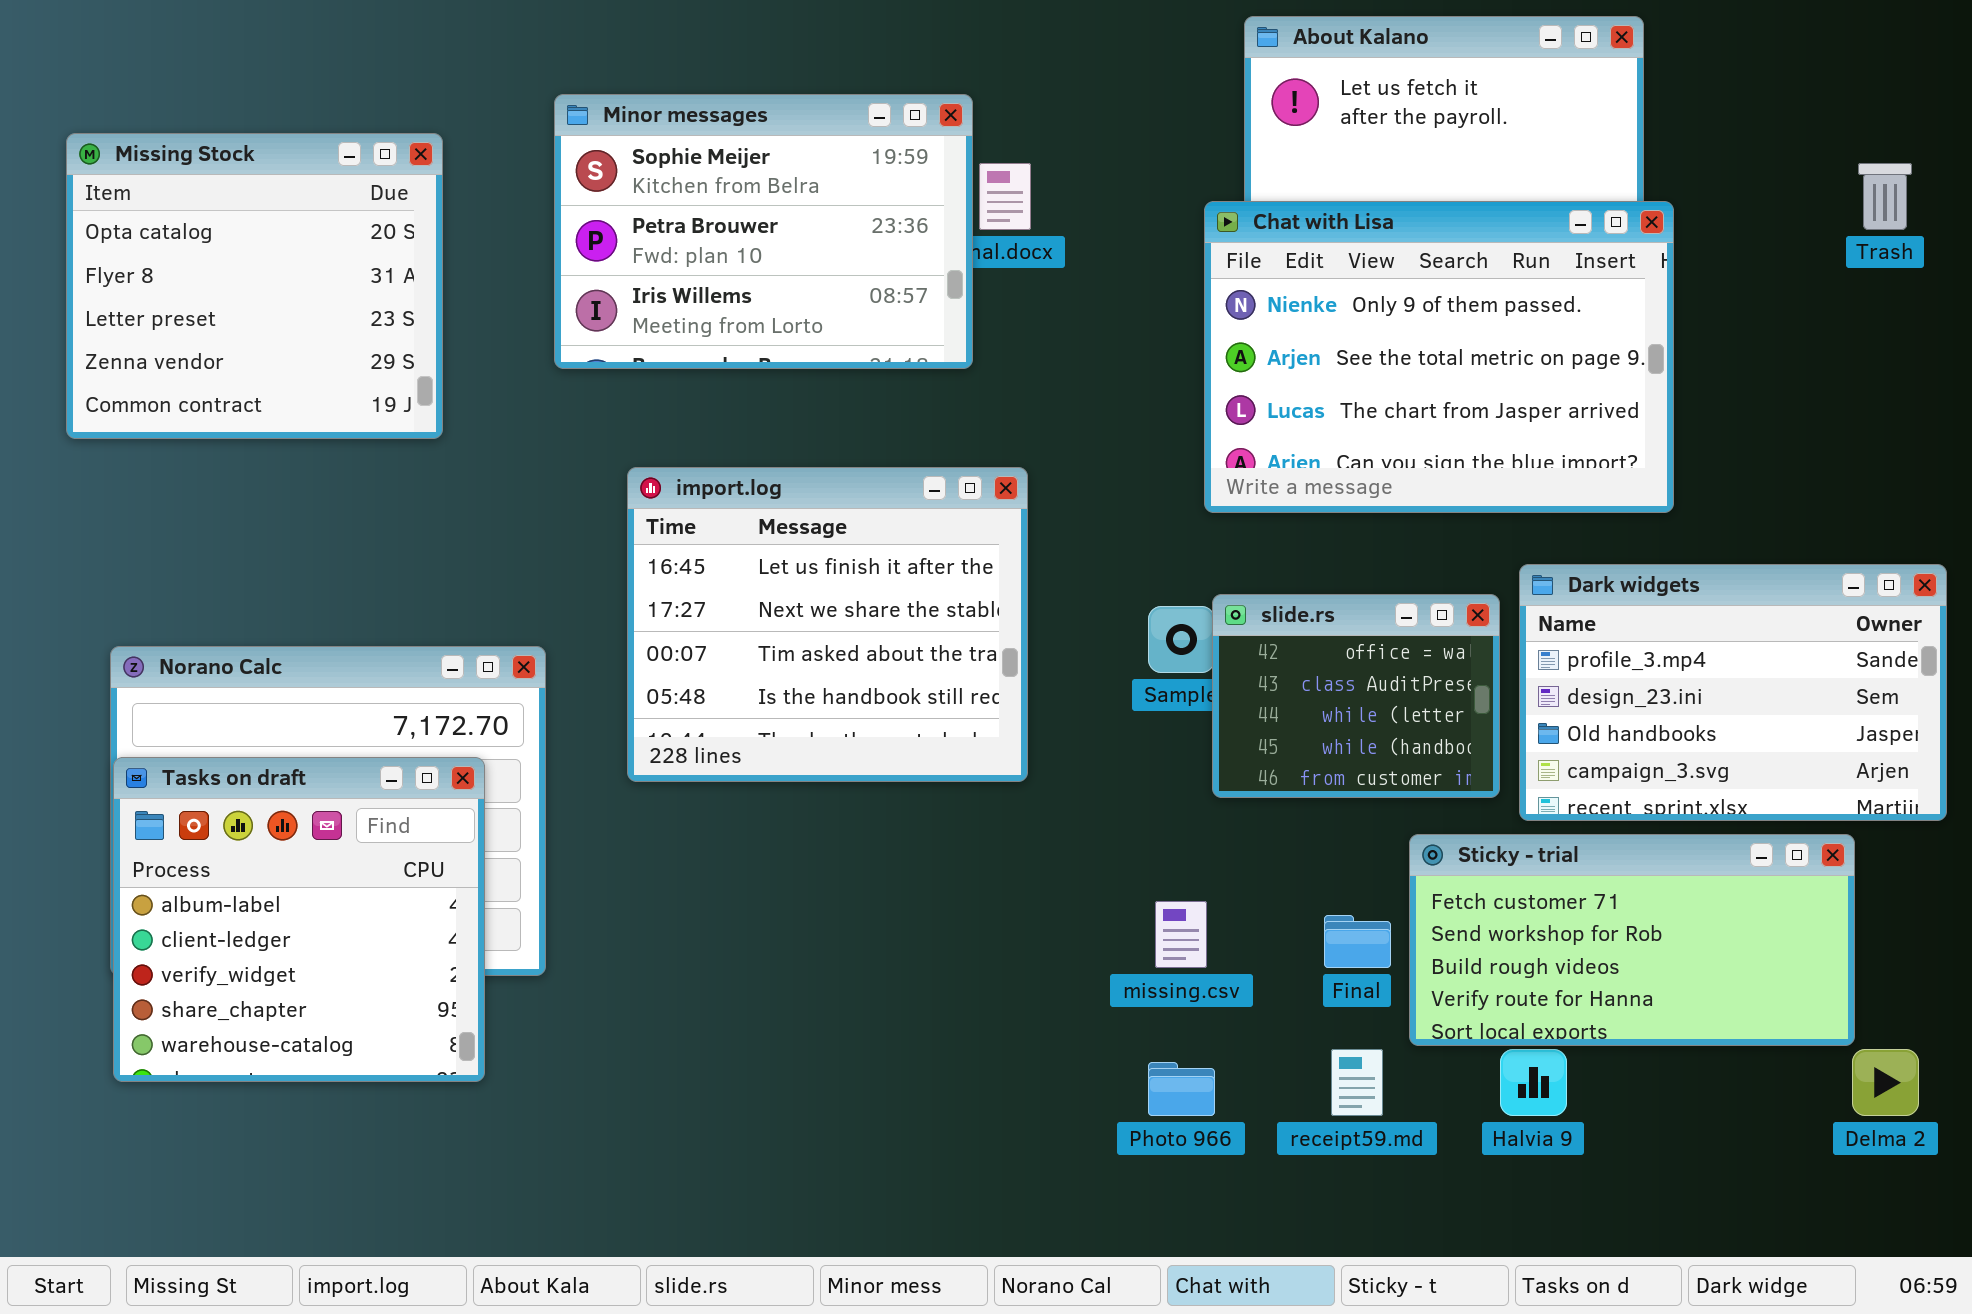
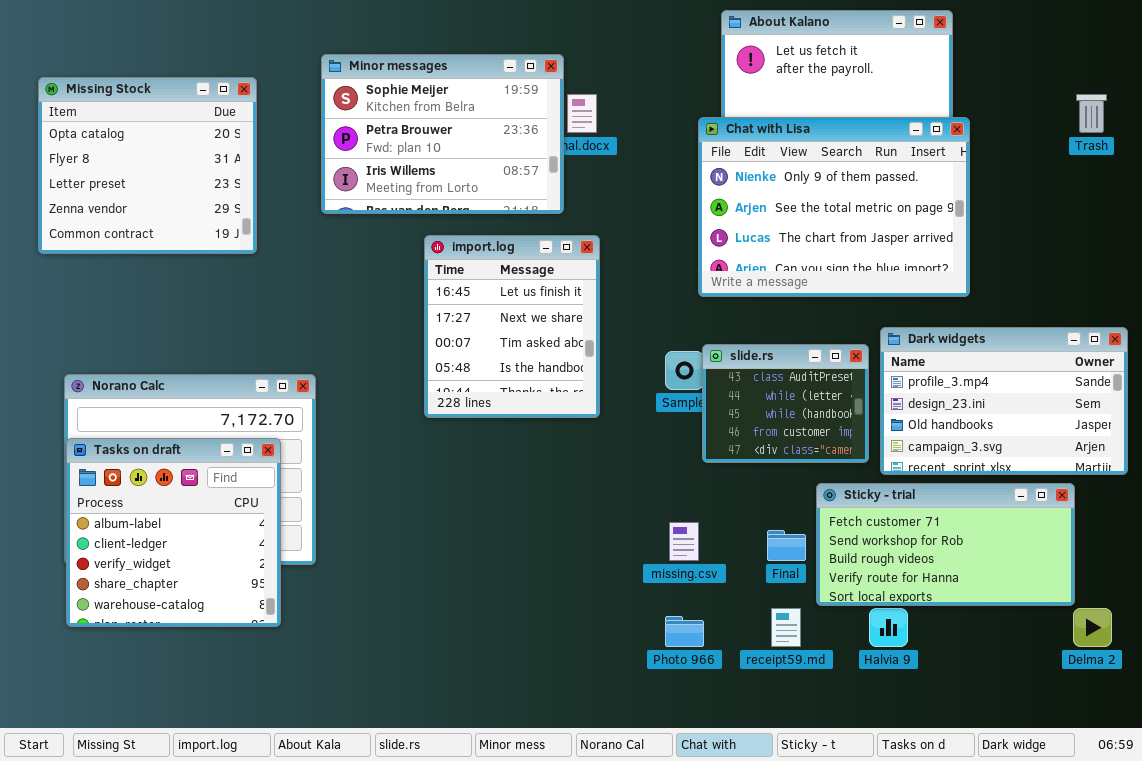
import.log: [627,467,1028,782] -> [424,235,600,418], moved, resized
slide.rs: [1212,594,1500,798] -> [702,344,869,463], scrolled down 1 row

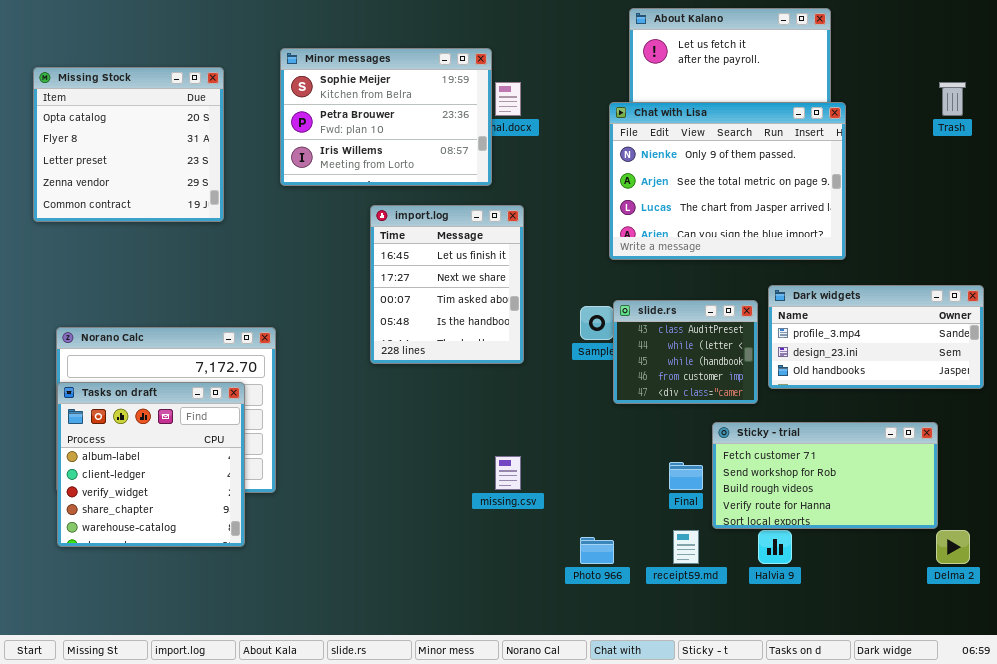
Dark widgets: [880,327,1128,475] -> [768,285,984,389], resized
missing.csv: [669,522,699,561] -> [495,456,521,490], moved

